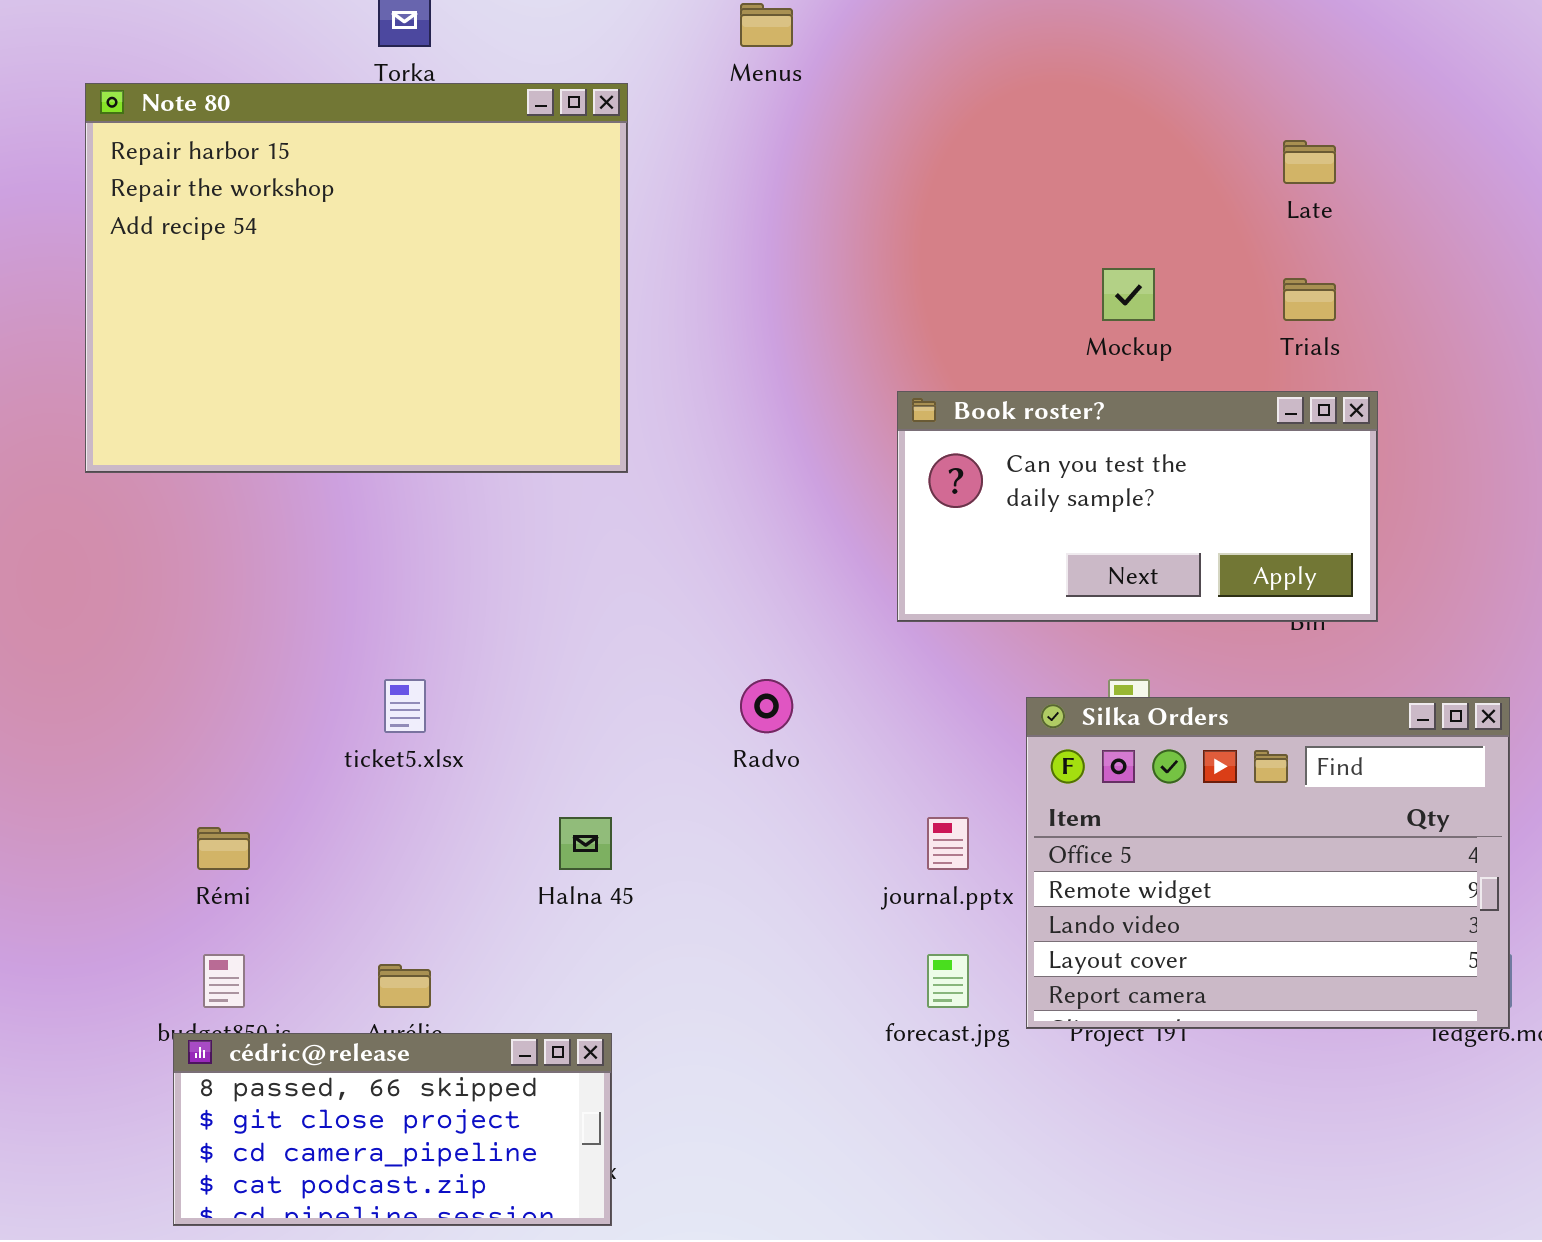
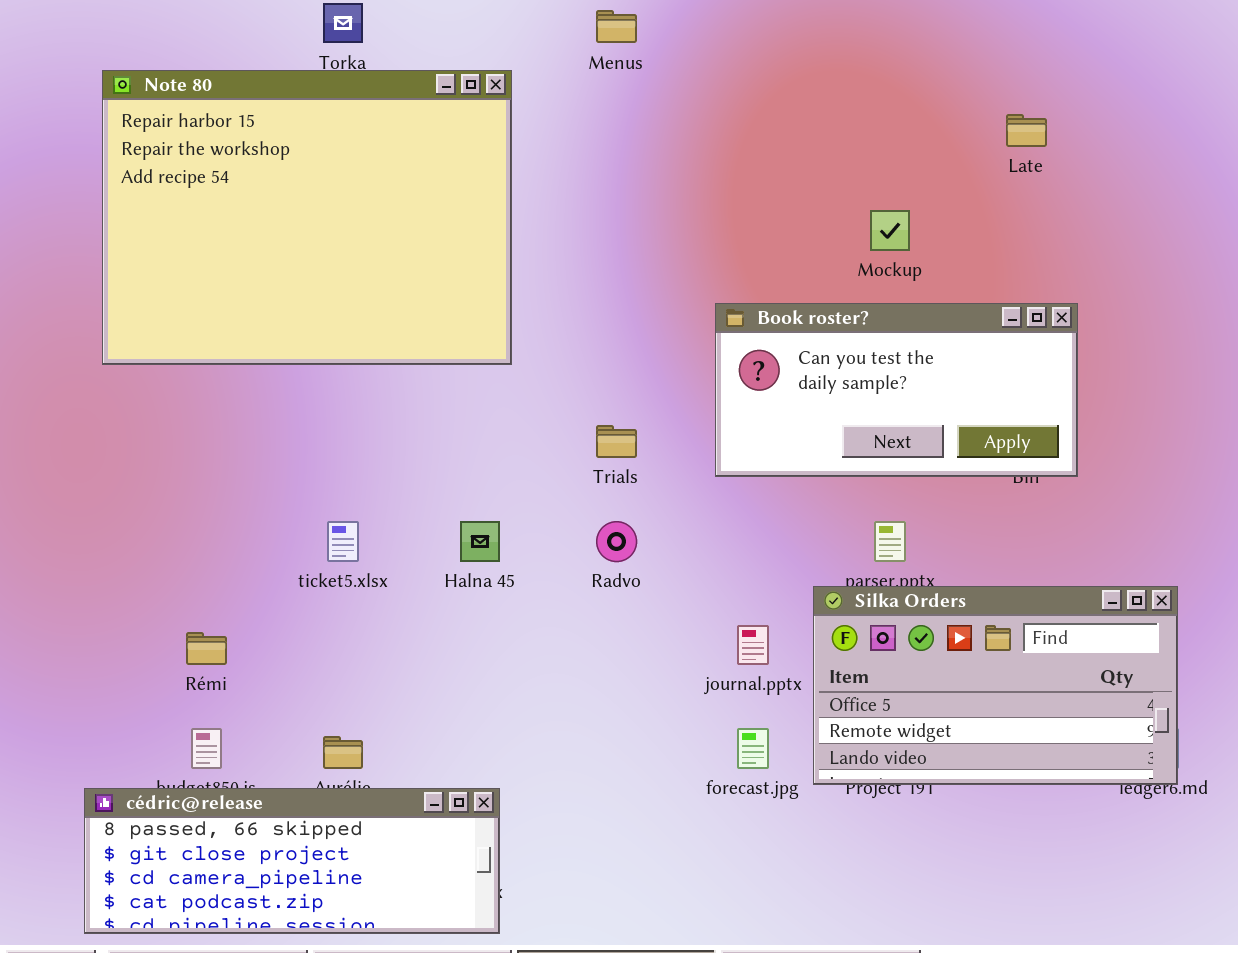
Trials: [1283,278,1336,321] -> [596,425,637,458], moved
Silka Orders: [1026,697,1510,1029] -> [813,586,1178,785], resized
Halna 45: [559,817,612,870] -> [460,521,500,562], moved
cédric@release: [173,1033,612,1226] -> [84,788,500,934], resized

